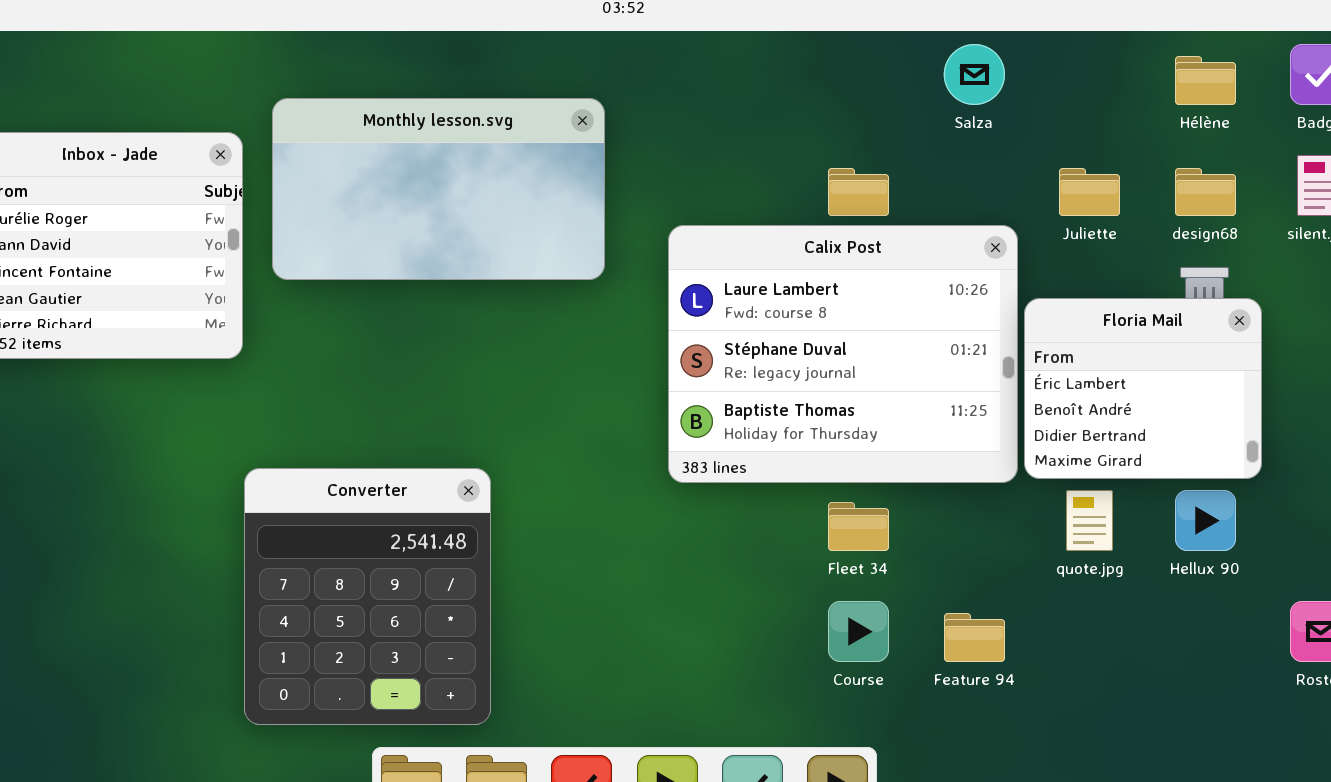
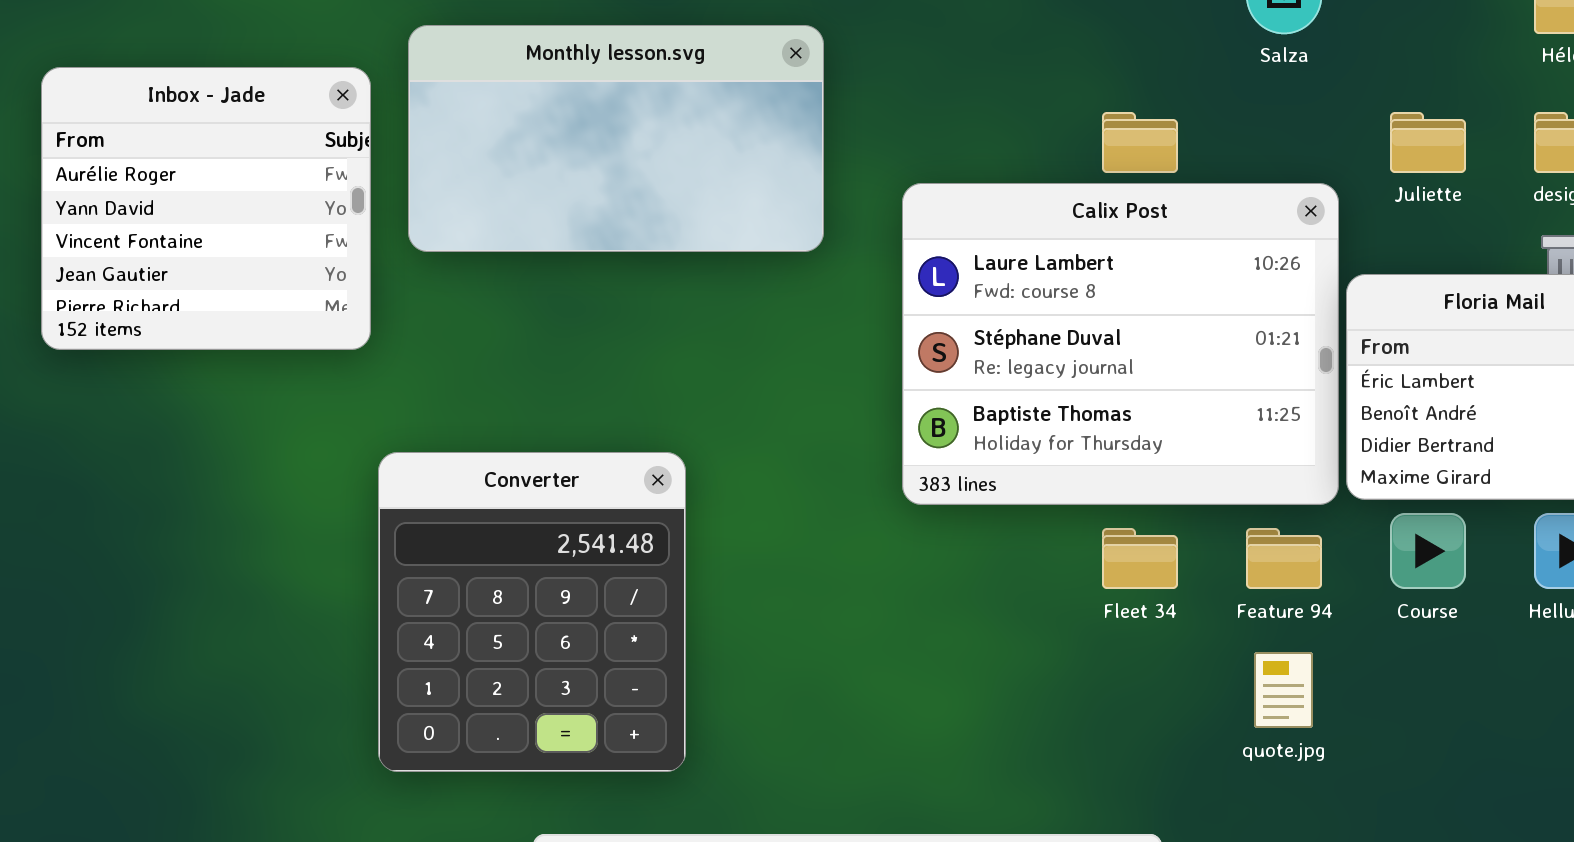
Converter: [244,468,491,725] -> [378,452,686,772], moved
quote.jpg: [1066,490,1113,551] -> [1254,652,1313,728], moved
Course: [828,601,889,662] -> [1390,513,1466,589], moved
Feature 94: [944,613,1005,662] -> [1246,528,1322,589], moved

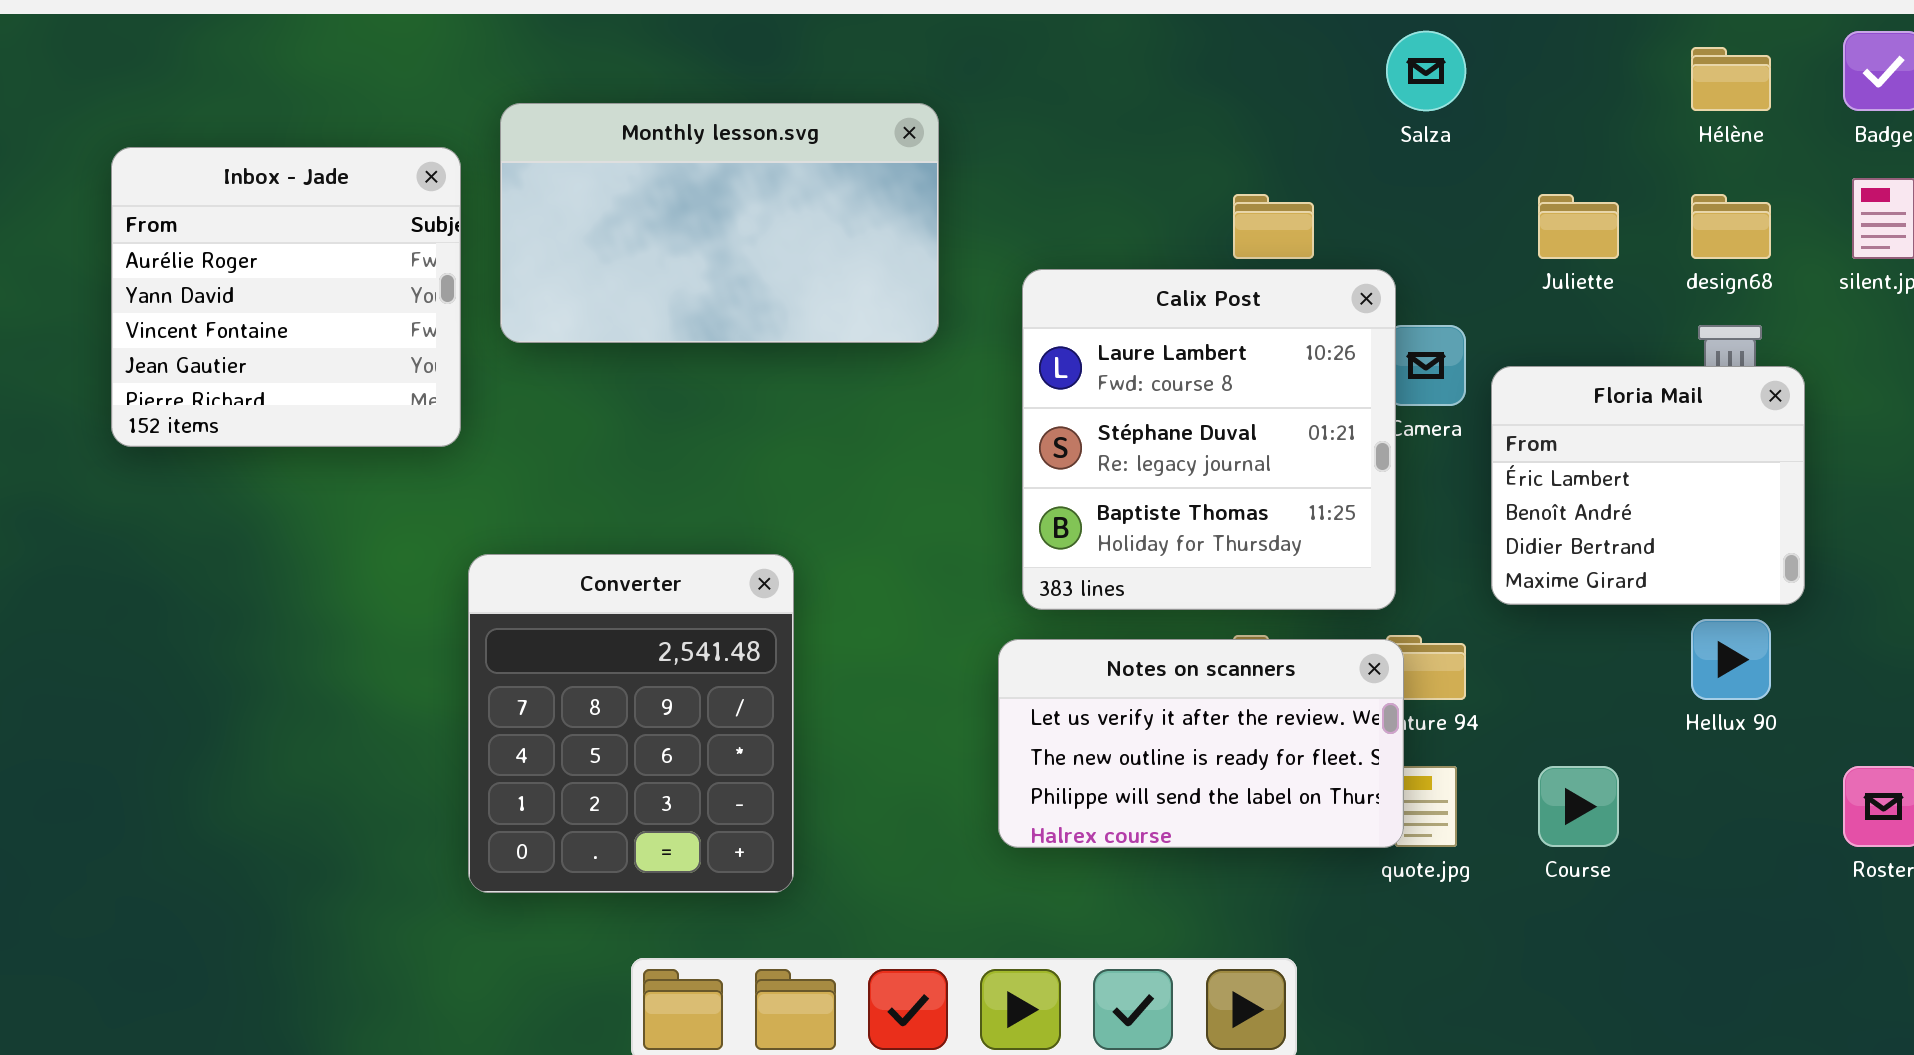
Calix Post: [902,183,1339,505] -> [1022,269,1396,610], resized
Course: [1390,513,1466,589] -> [1538,766,1619,847], moved
Notes on scanners: none -> [998,639,1404,848], opened

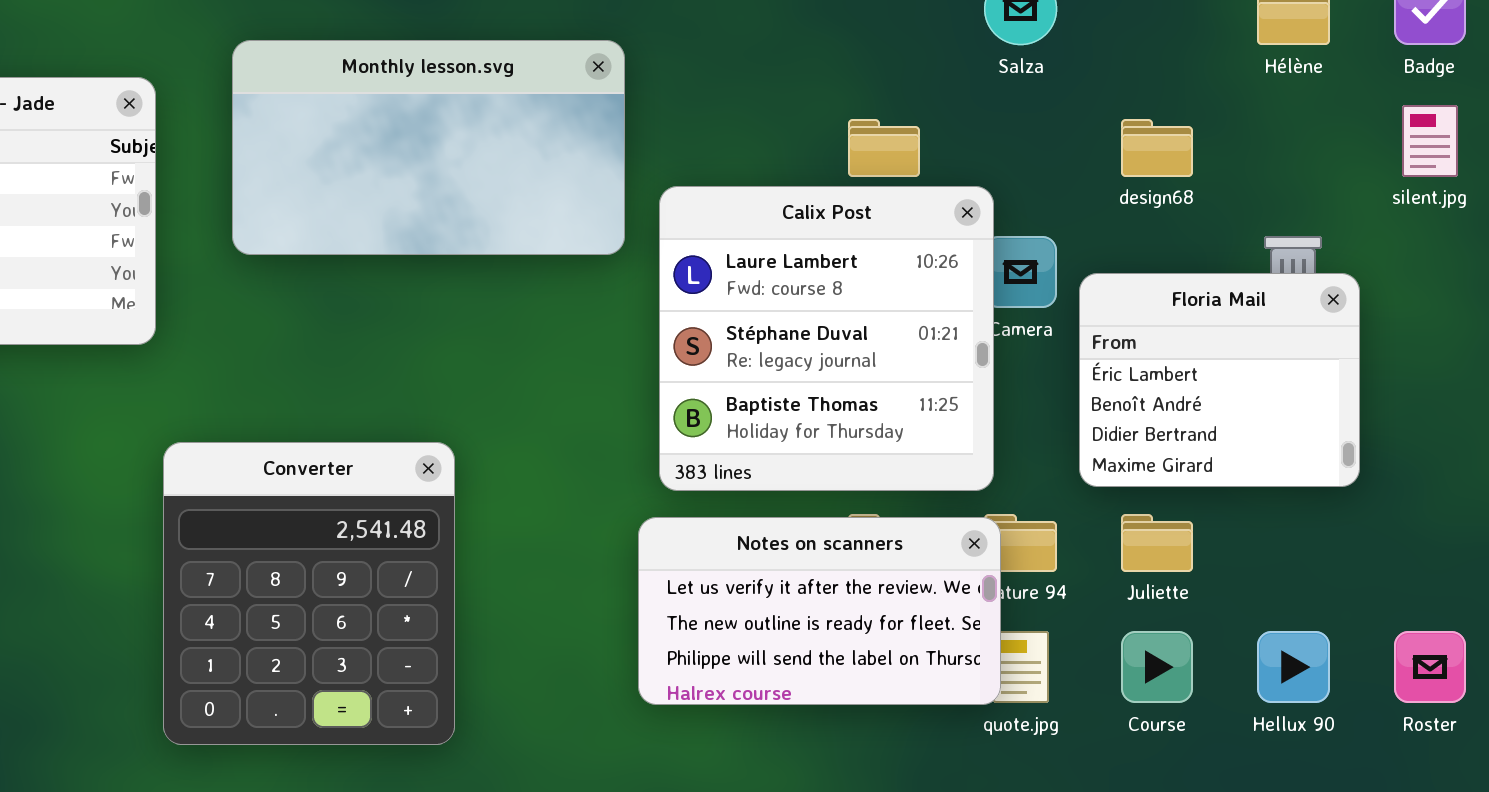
Monthly lesson.svg: [500,103,939,343] -> [232,40,625,255], moved
Juliette: [1538,194,1619,259] -> [1121,514,1193,572], moved
design68: [1691,194,1771,259] -> [1121,119,1193,177], moved
Hellux 90: [1691,619,1771,700] -> [1257,631,1330,703], moved

